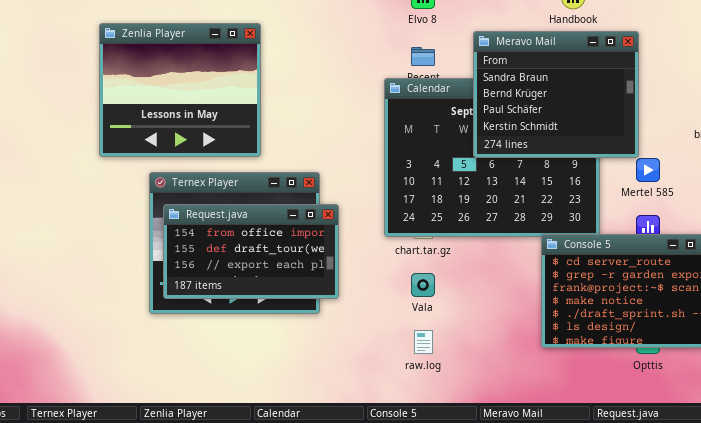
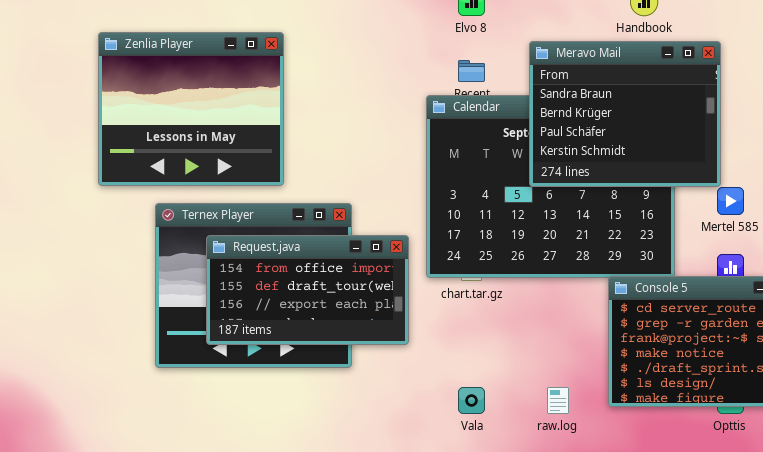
Request.java: [163,204,339,299] -> [206,235,409,345], moved
Vala: [411,273,435,297] -> [458,387,485,414], moved
raw.log: [414,330,433,354] -> [547,387,569,414], moved

